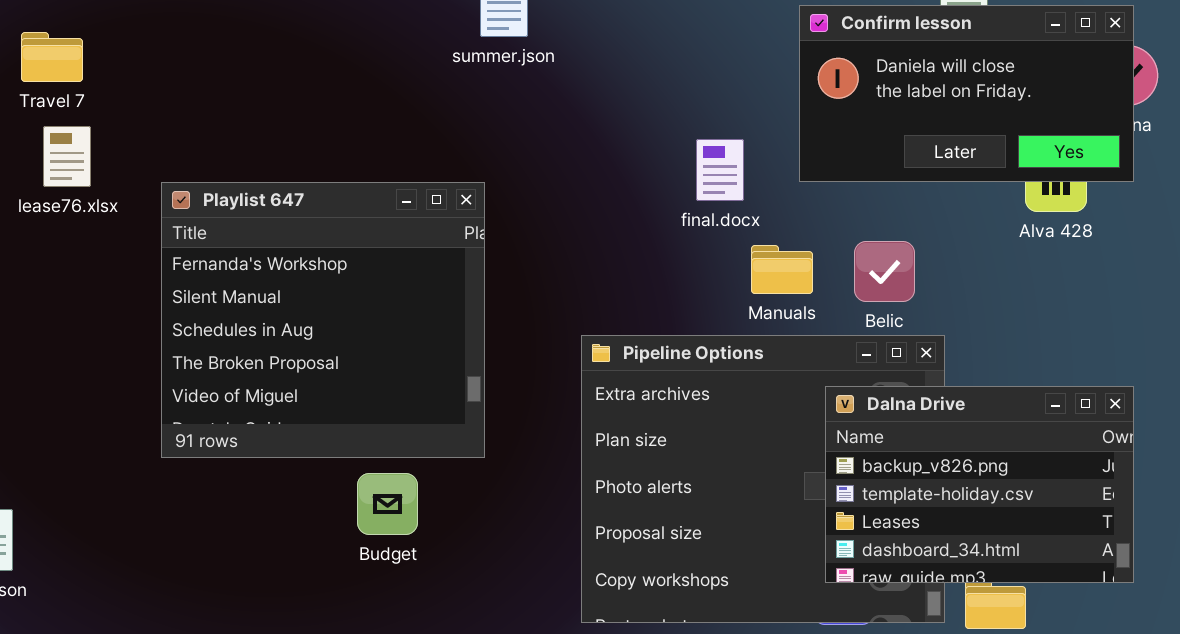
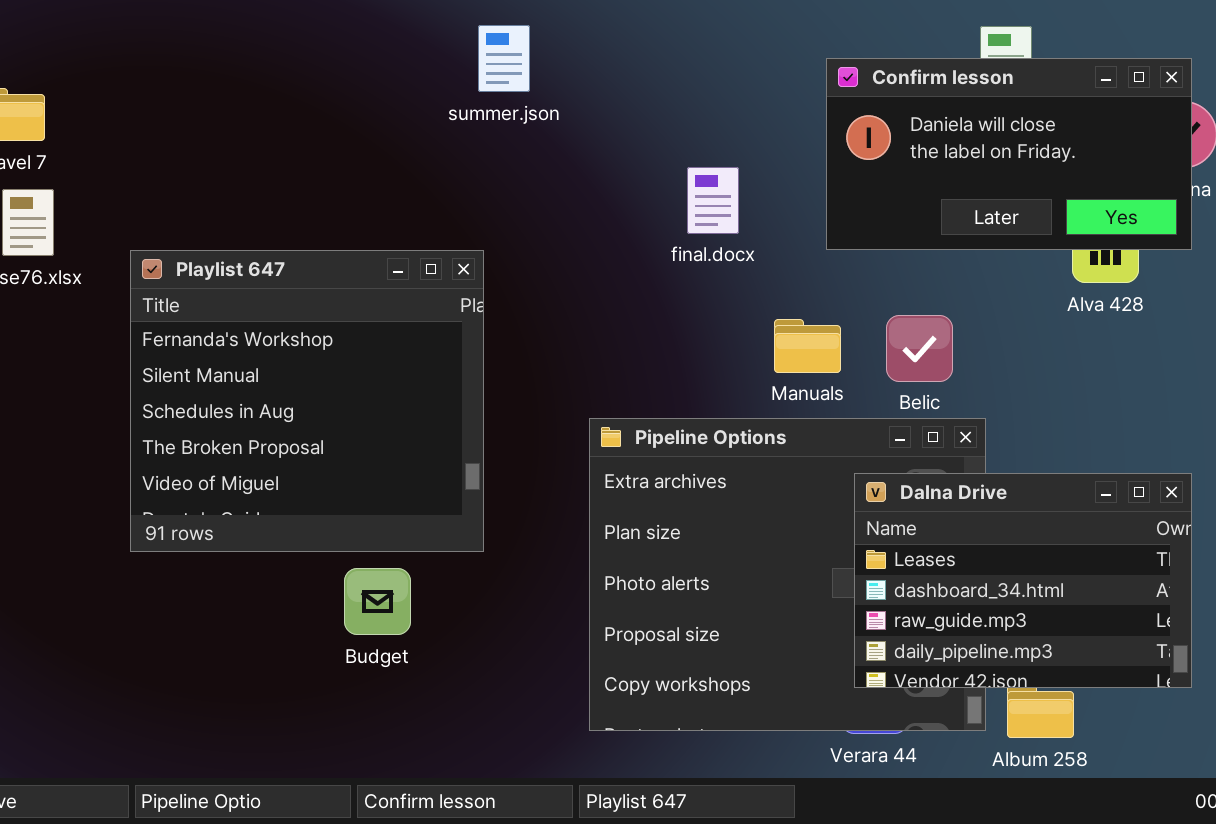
final.docx: [696,139,744,201] -> [687,167,739,234], moved
Dalna Drive: [825,386,1134,583] -> [854,473,1192,688], scrolled down 2 rows

